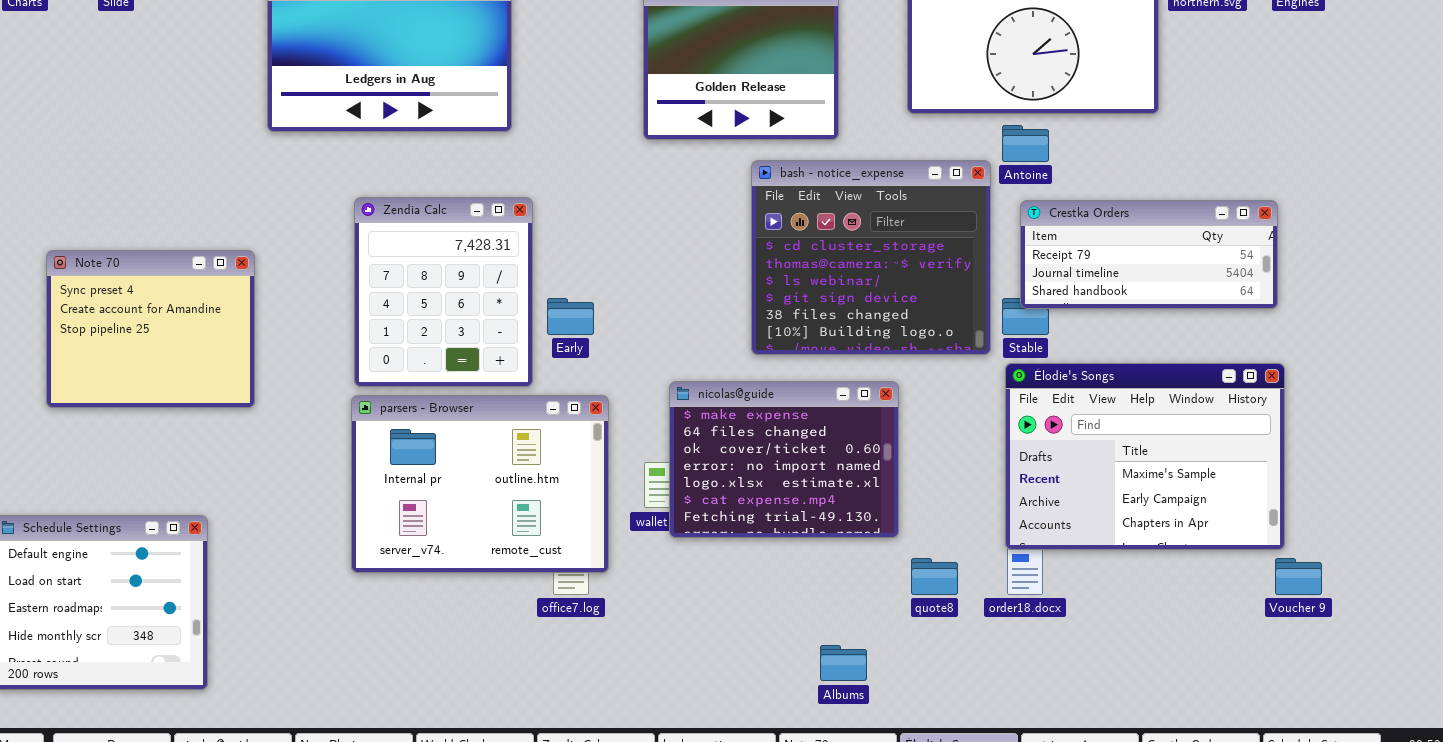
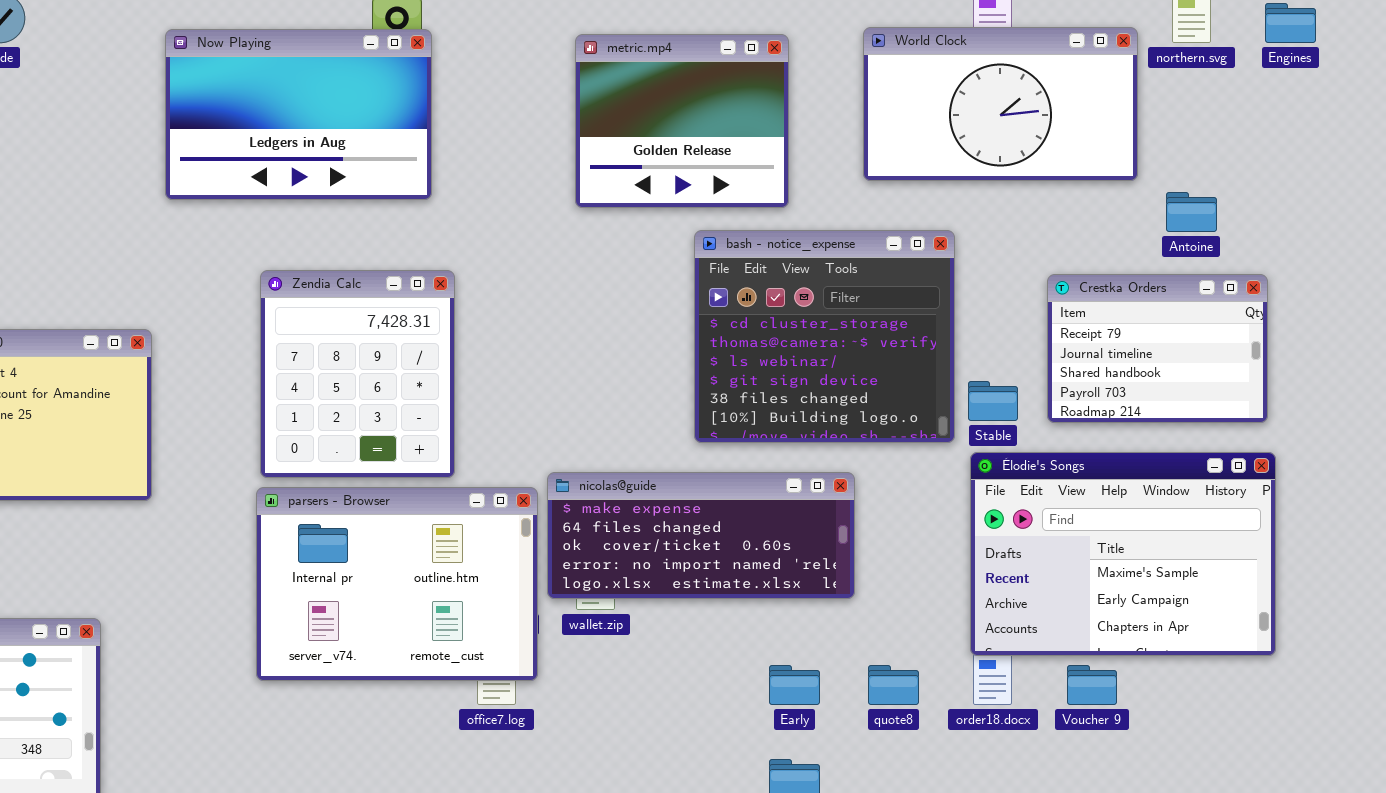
Antoine: [1002,125,1049,162] -> [1166,192,1217,232], moved
Crestka Orders: [1020,200,1278,309] -> [1047,274,1268,423], resized
Early: [547,298,594,335] -> [769,665,820,705], moved
nicolas@guide: [669,381,899,538] -> [547,472,855,599], resized
Voucher 9: [1275,558,1322,595] -> [1067,665,1117,705], moved

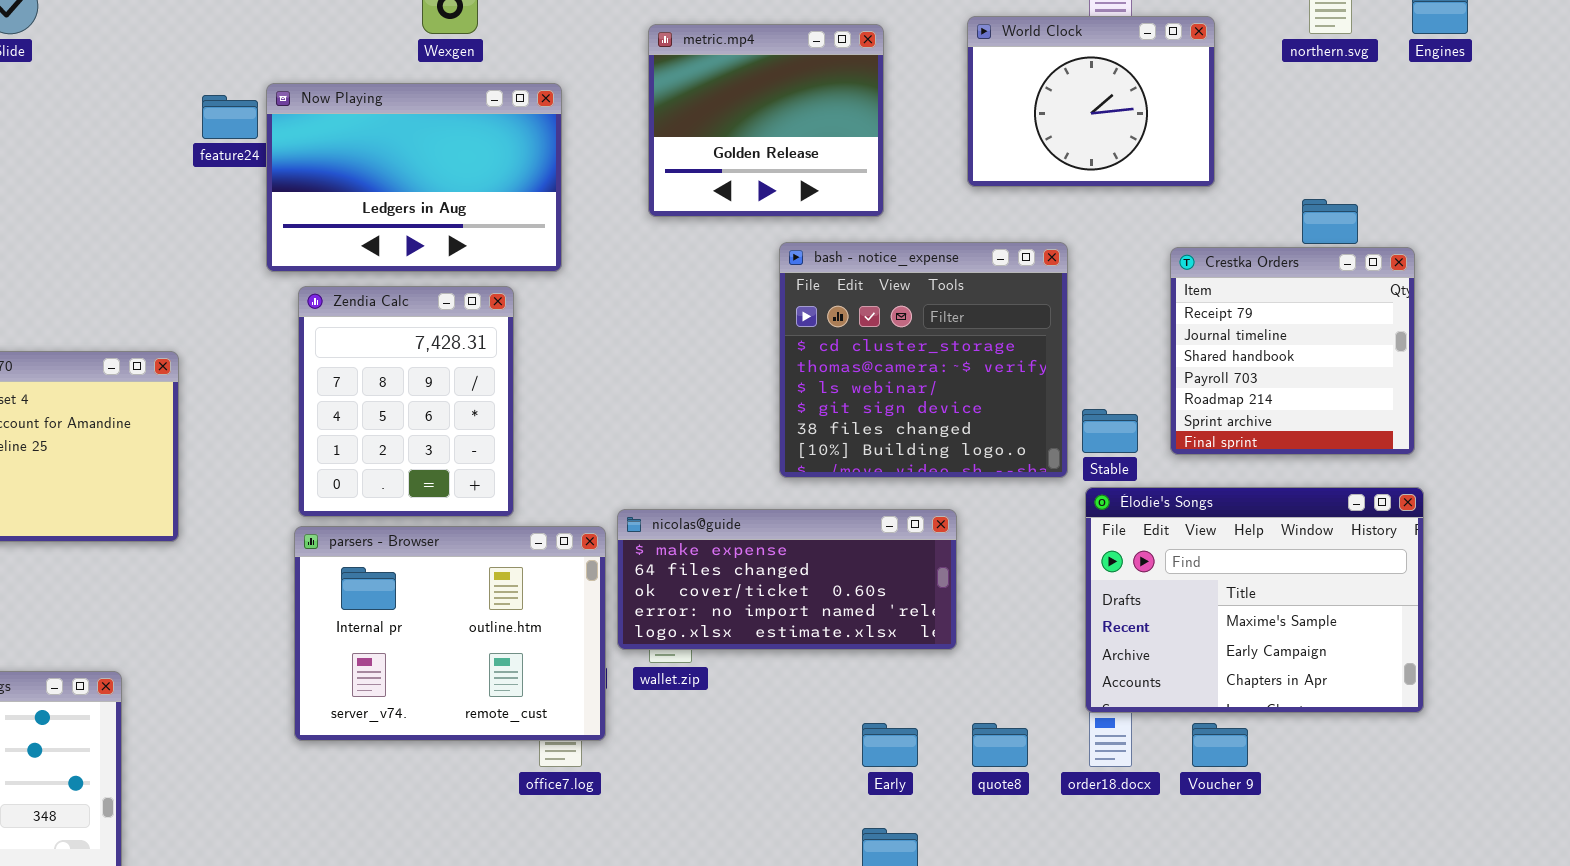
World Clock: [863,27,1138,181] -> [967,16,1215,187], resized
Now Playing: [165,29,432,200] -> [266,83,562,272], moved
Crestka Orders: [1047,274,1268,423] -> [1170,247,1415,455], resized

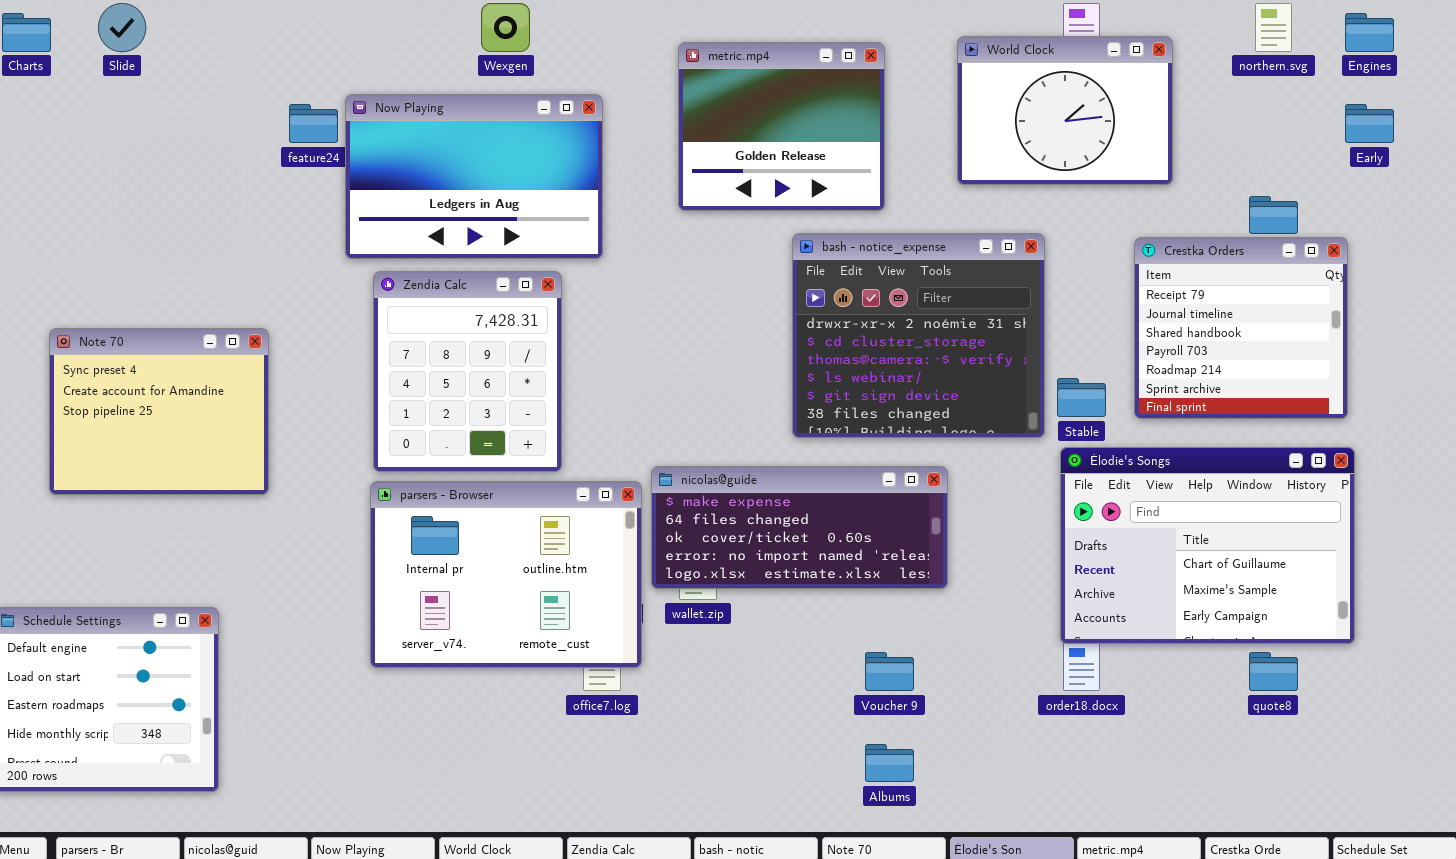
bash - notice_expense: [779,242,1068,478] -> [792,233,1045,438], scrolled up 1 row
Élodie's Songs: [1085,487,1424,713] -> [1060,447,1355,644], scrolled up 1 row
Early: [862,723,918,767] -> [1345,104,1394,143], moved
quote8: [972,723,1028,767] -> [1249,652,1298,691], moved
Voucher 9: [1192,723,1248,767] -> [865,652,914,691], moved

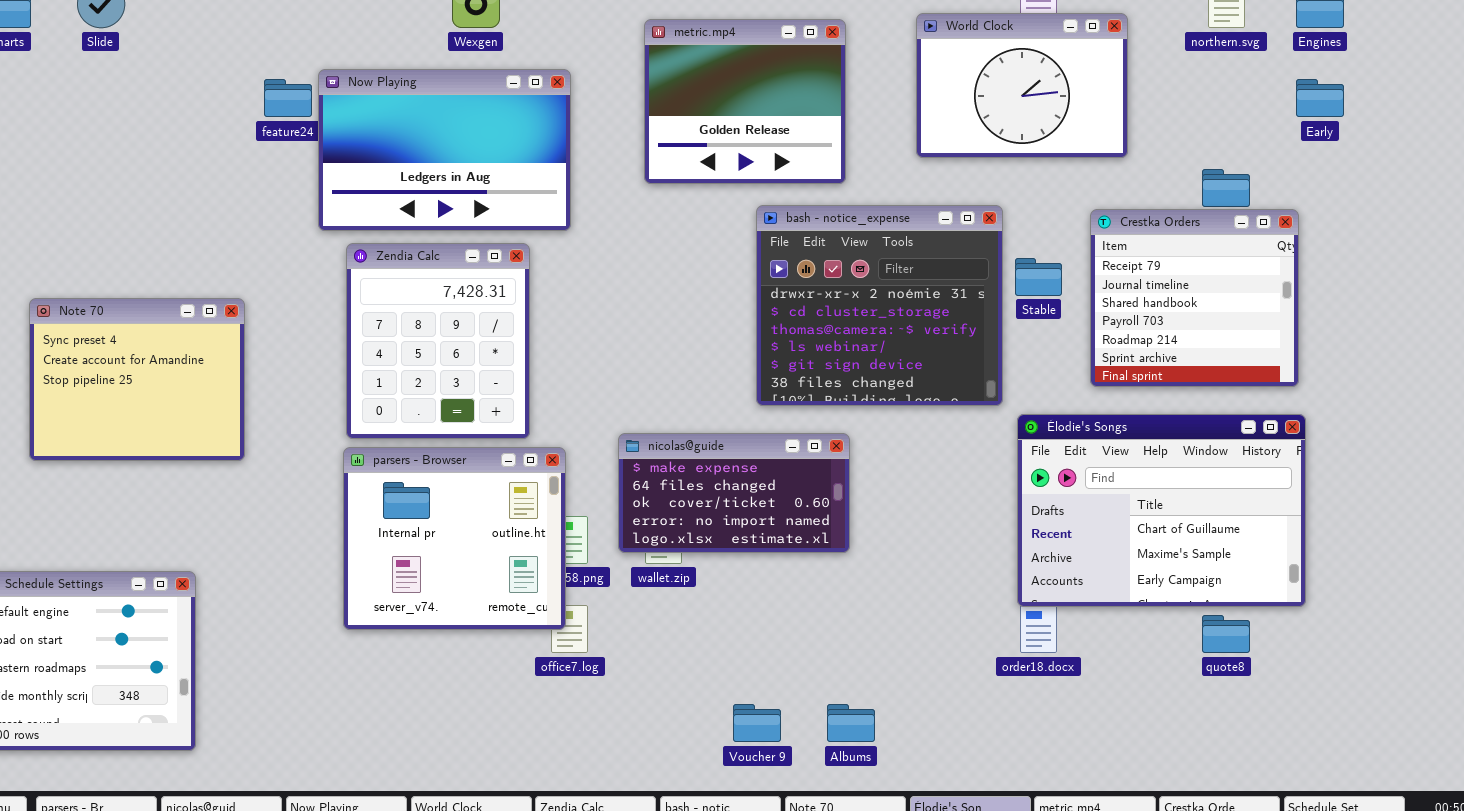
Stable: [1057,378,1106,417] -> [1015,258,1062,296], moved
nicolas@guide: [651,466,948,589] -> [618,433,850,553], resized
parsers - Browser: [370,481,642,668] -> [343,447,566,630], resized
Voucher 9: [865,652,914,691] -> [733,704,781,742], moved

